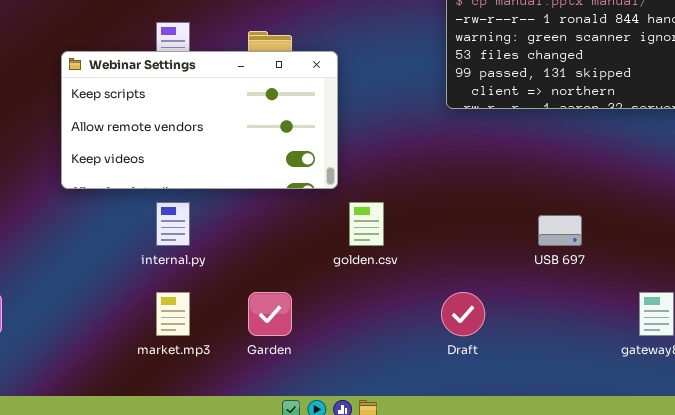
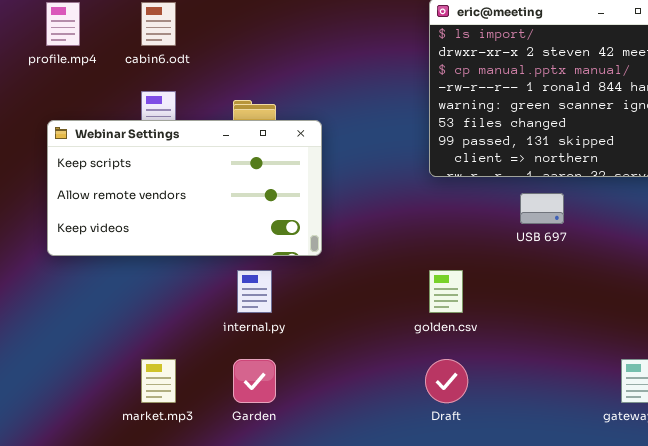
internal.py: [156,202,190,246] -> [237,270,272,313], moved
golden.csv: [349,202,384,246] -> [429,270,463,313], moved
USB 697: [538,215,582,246] -> [520,193,564,224], moved

